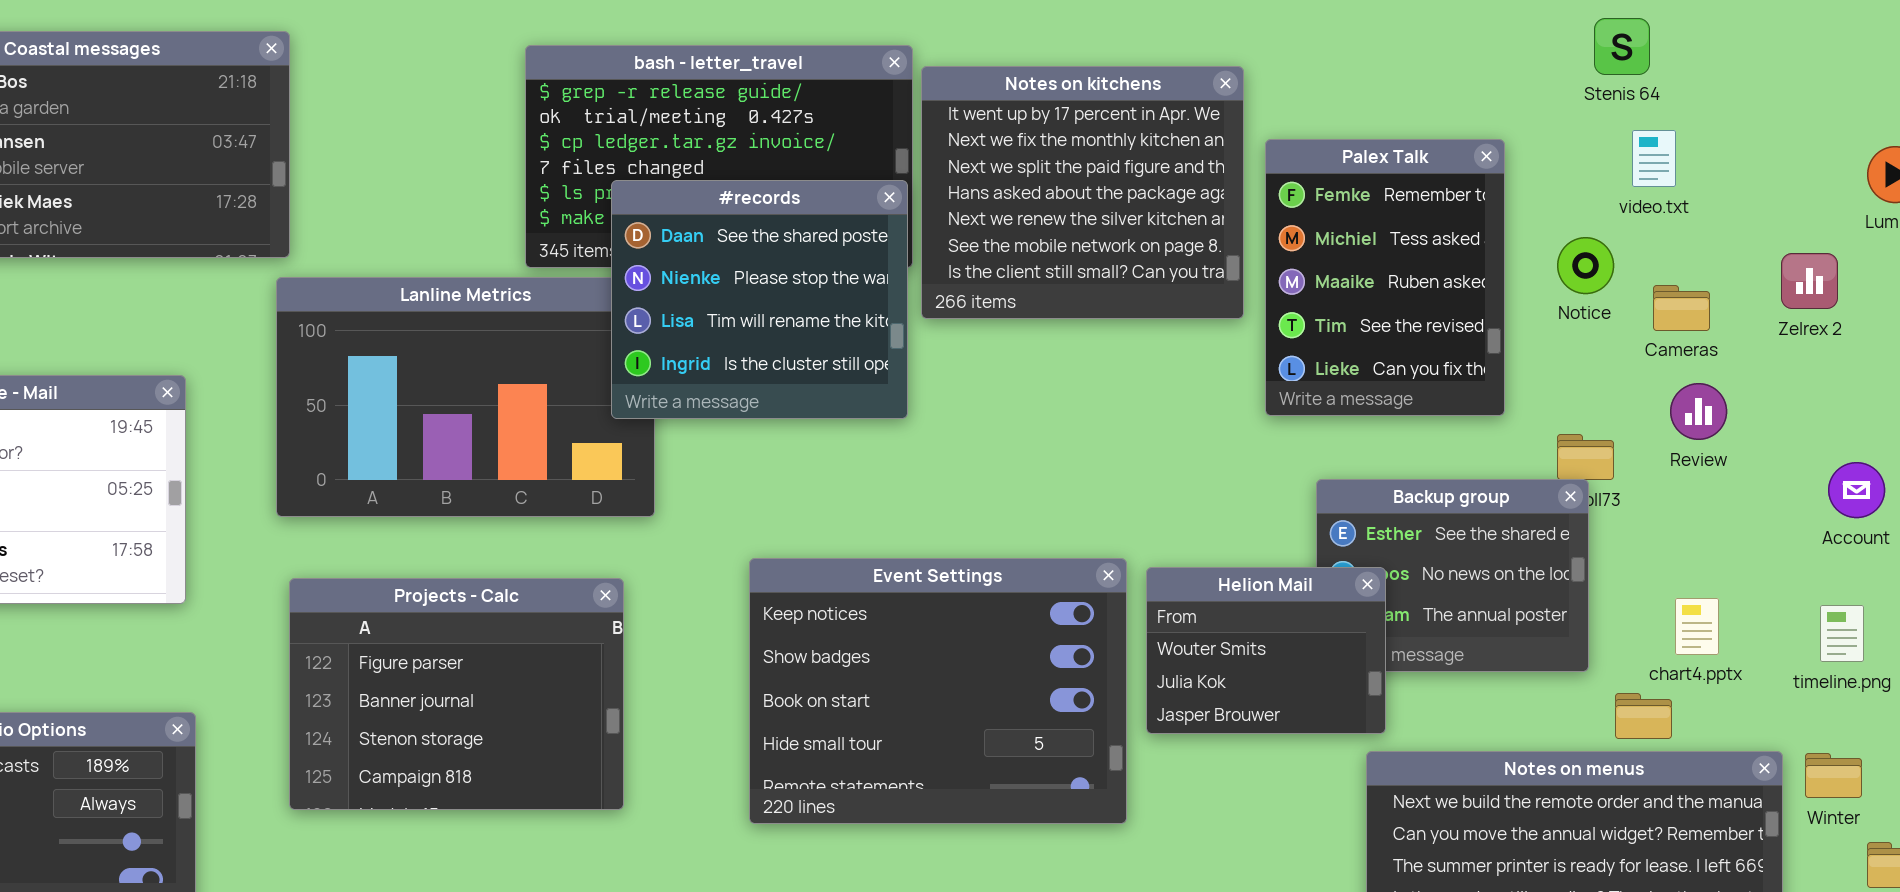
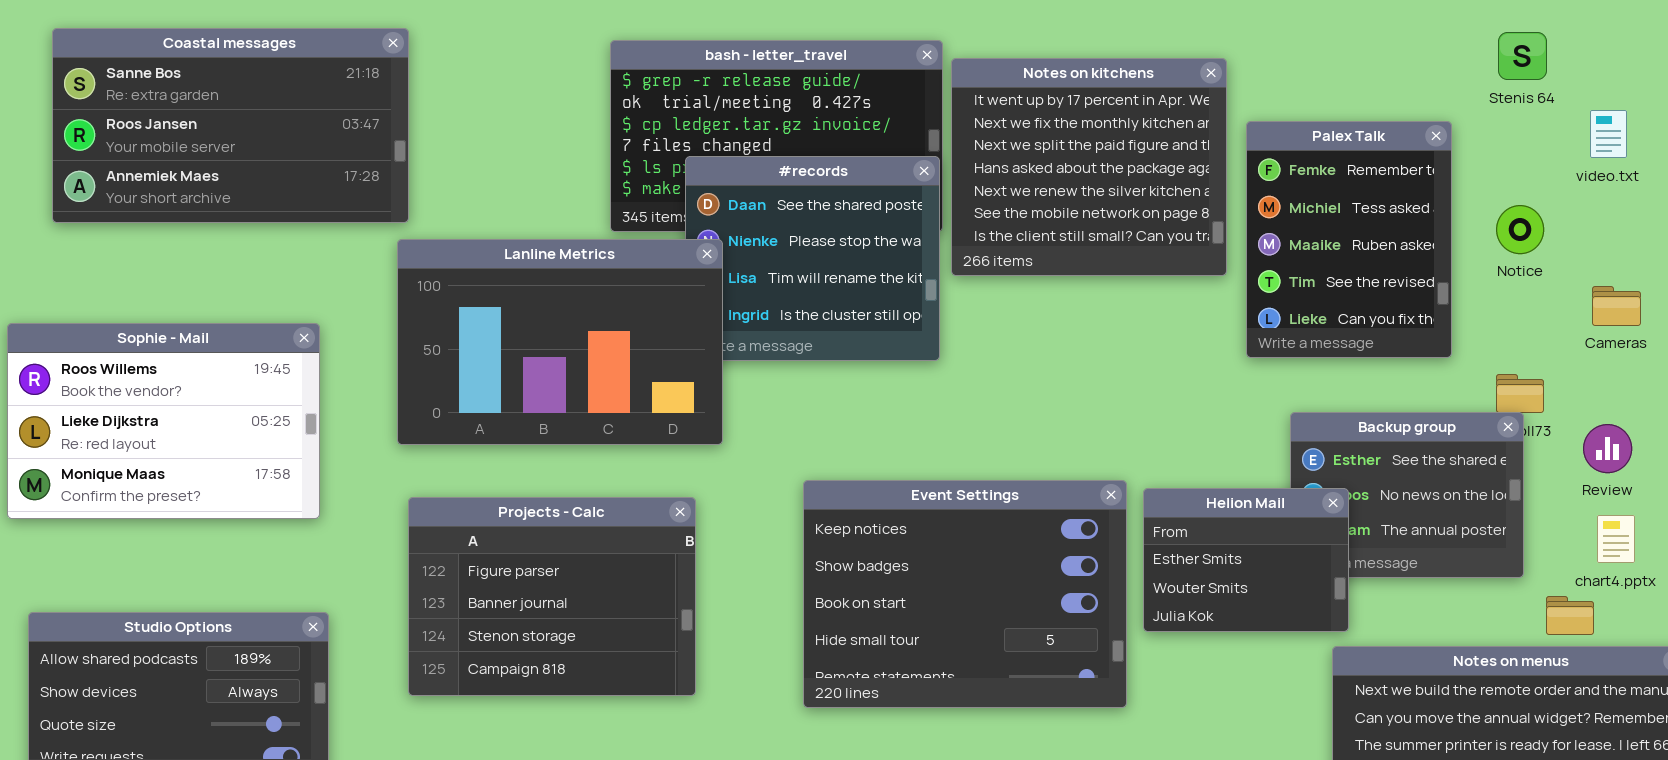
Stenis 64: [1594,18,1650,75] -> [1498,32,1547,80], moved
video.txt: [1632,130,1676,187] -> [1590,110,1627,158], moved
Lanline Metrics: [276,277,655,517] -> [397,239,723,445], raised
Cameras: [1653,285,1710,331] -> [1592,286,1641,326], moved
Review: [1670,383,1727,440] -> [1583,424,1632,473], moved
Helion Mail: [1146,567,1386,734] -> [1143,488,1349,632], scrolled up 1 row

